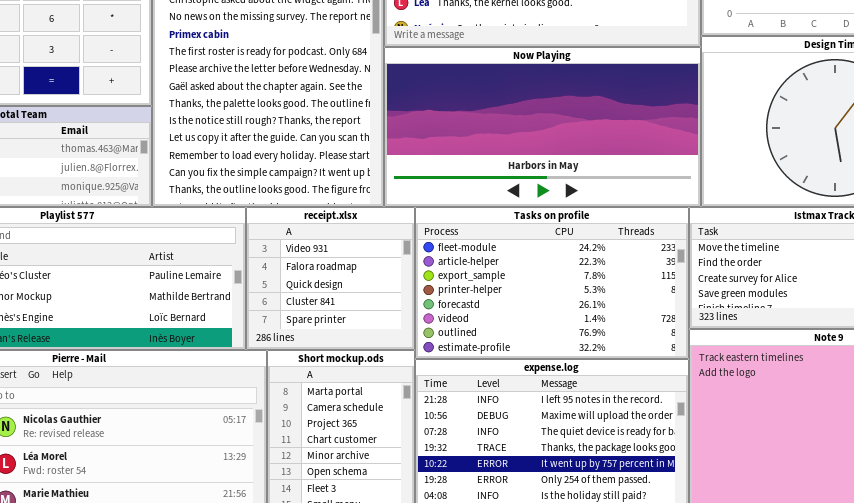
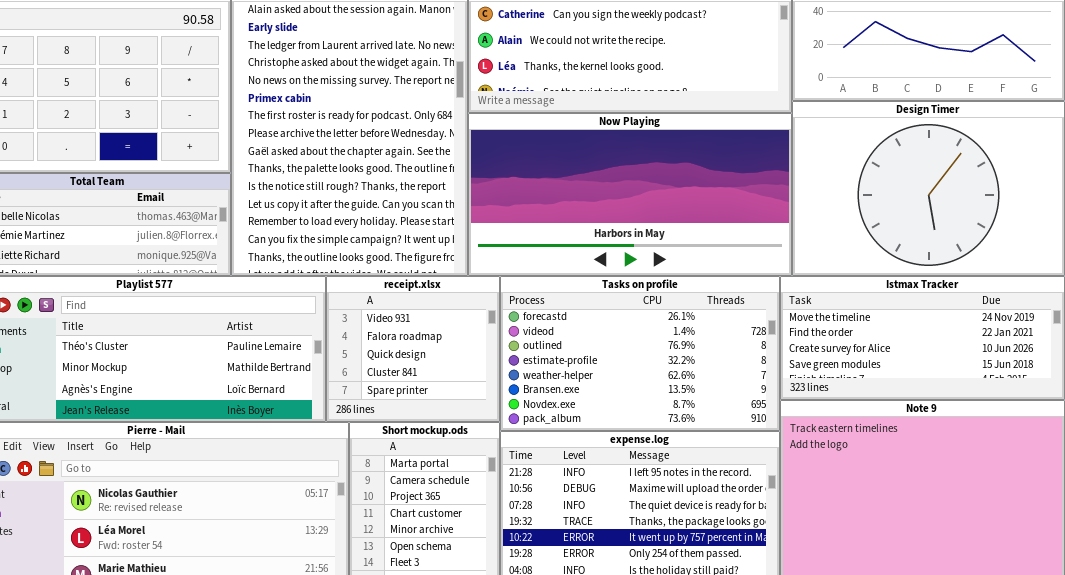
Tasks on profile: [415,207,689,359] -> [500,276,780,431], scrolled down 4 rows

